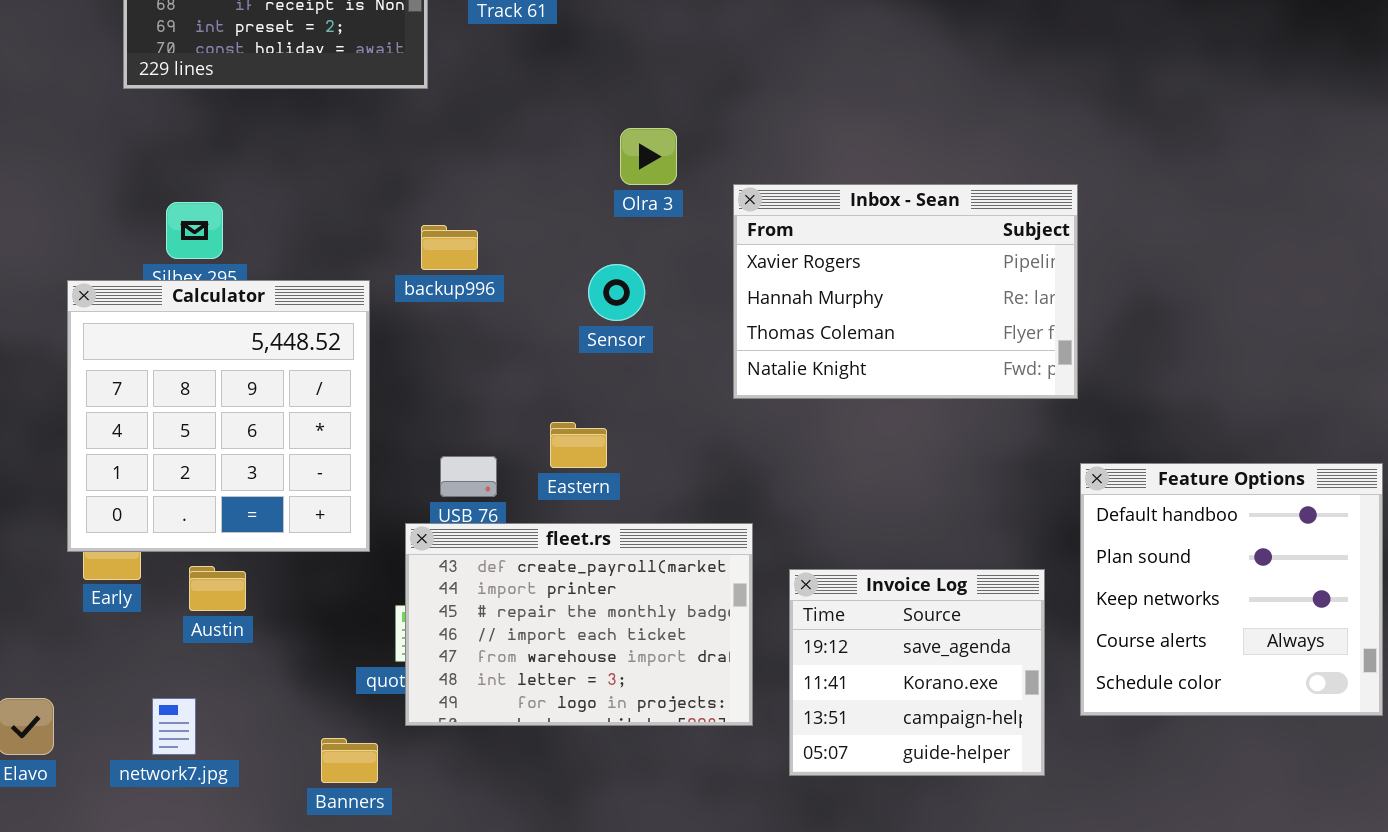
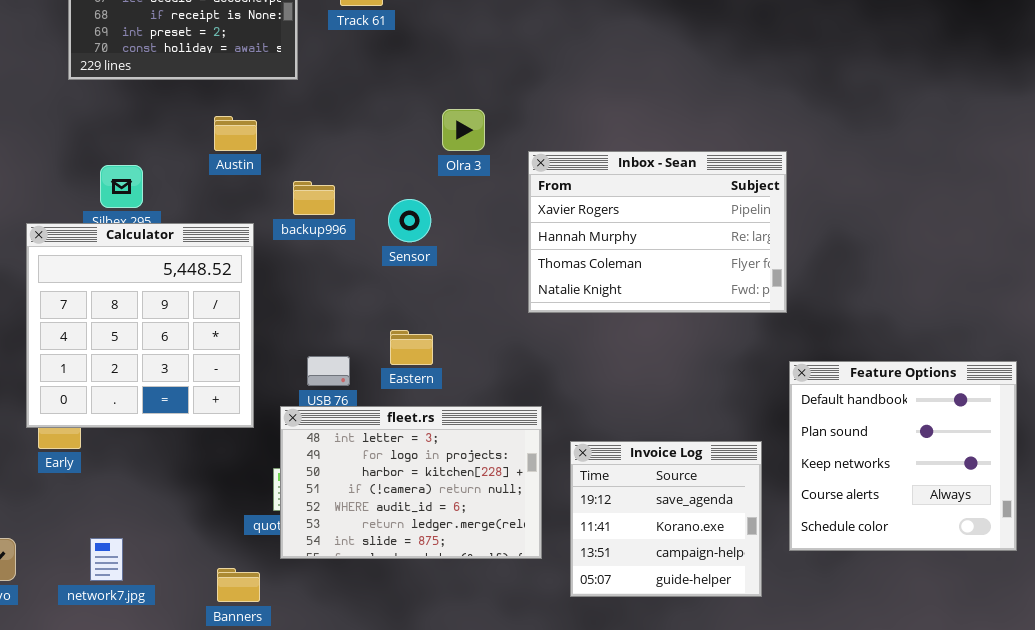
Sensor: [588,264,645,321] -> [388,199,431,242], moved
fleet.rs: [405,523,753,726] -> [280,406,542,559], scrolled down 5 rows
Austin: [189,566,246,611] -> [214,116,257,151], moved

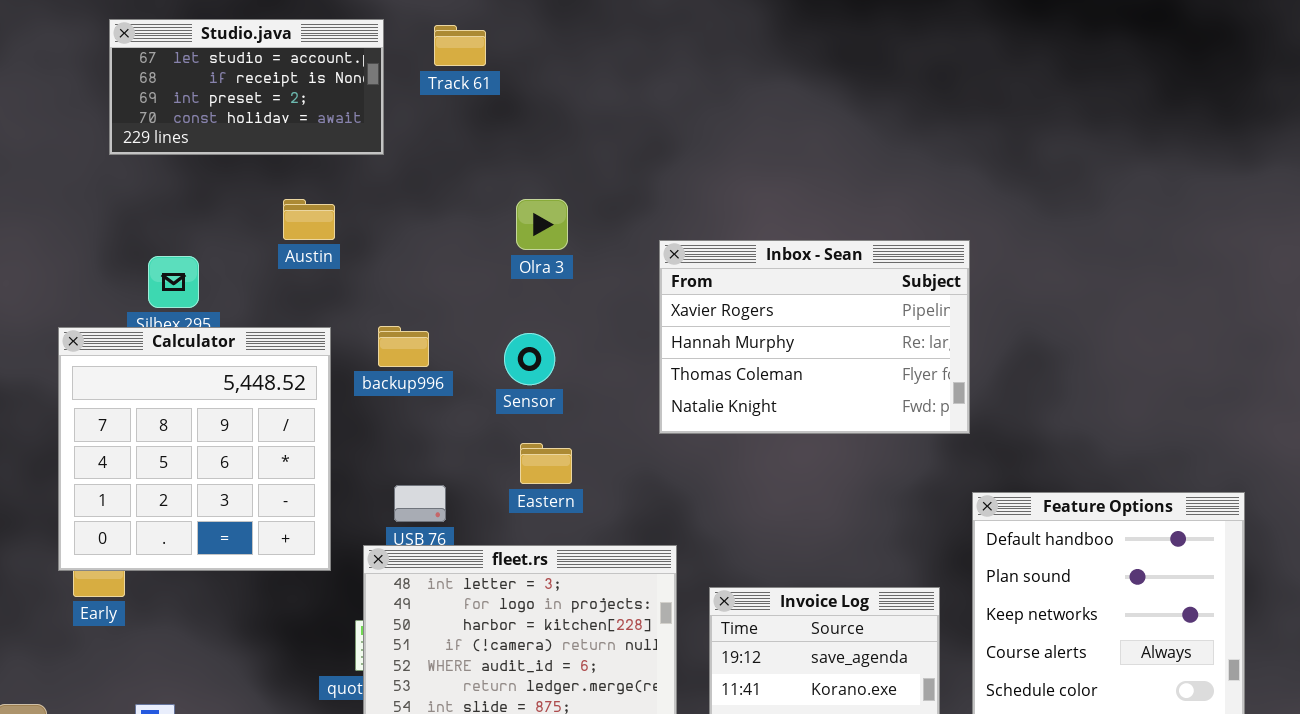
Olra 3: [442,109,485,151] -> [516,199,568,250], moved
backup996: [293,181,335,215] -> [378,326,429,367], moved
Sensor: [388,199,431,242] -> [504,333,555,385], moved
Eastern: [390,330,433,365] -> [520,443,572,484], moved

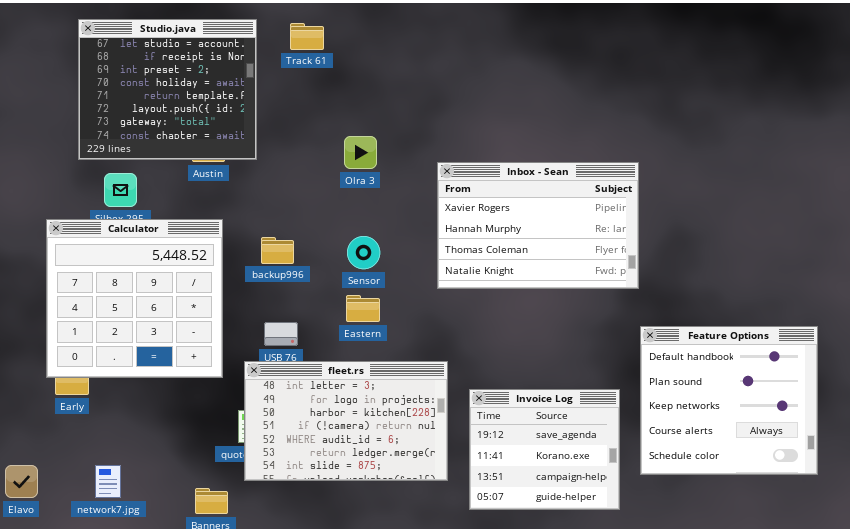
Studio.java: [109,19,384,155] -> [78,19,257,160], resized
backup996: [378,326,429,367] -> [261,237,294,264], moved
Sensor: [504,333,555,385] -> [347,236,380,269], moved

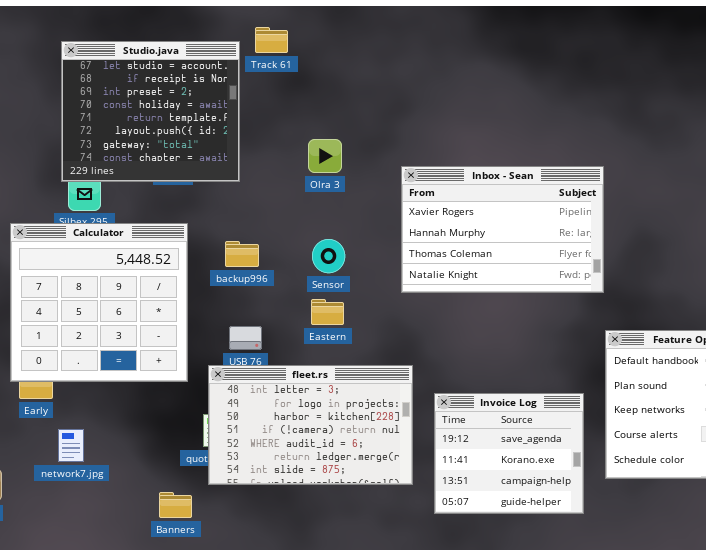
Studio.java: [78,19,257,160] -> [61,41,240,182], moved
network7.jpg: [95,465,121,498] -> [58,429,84,462], moved

